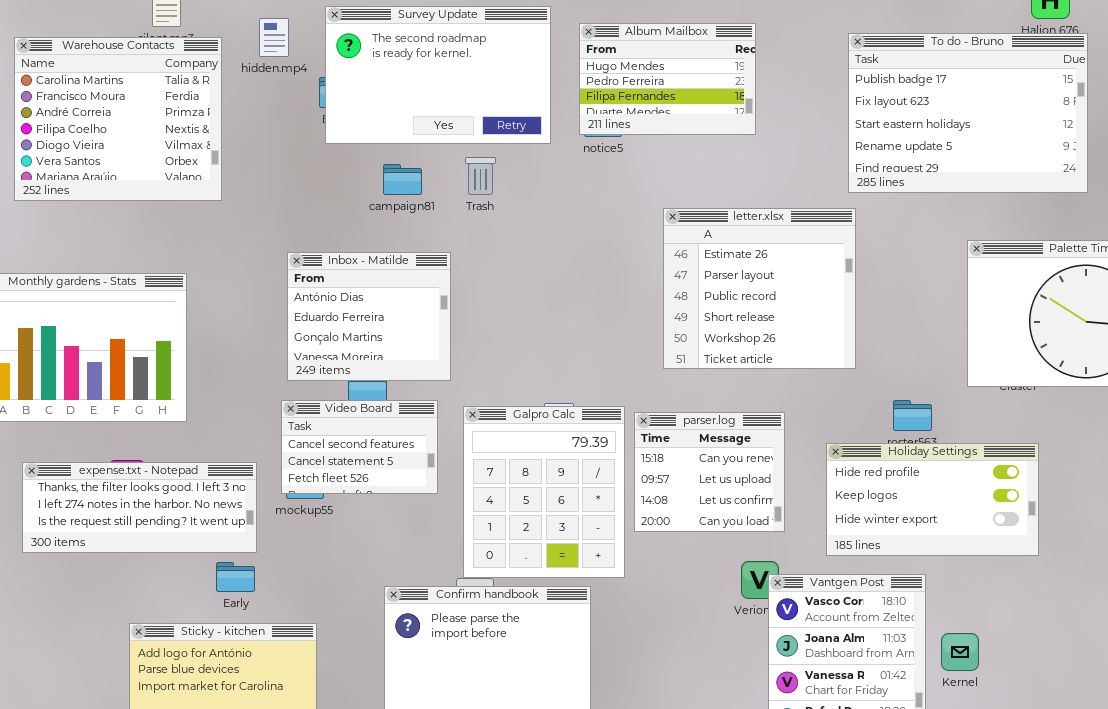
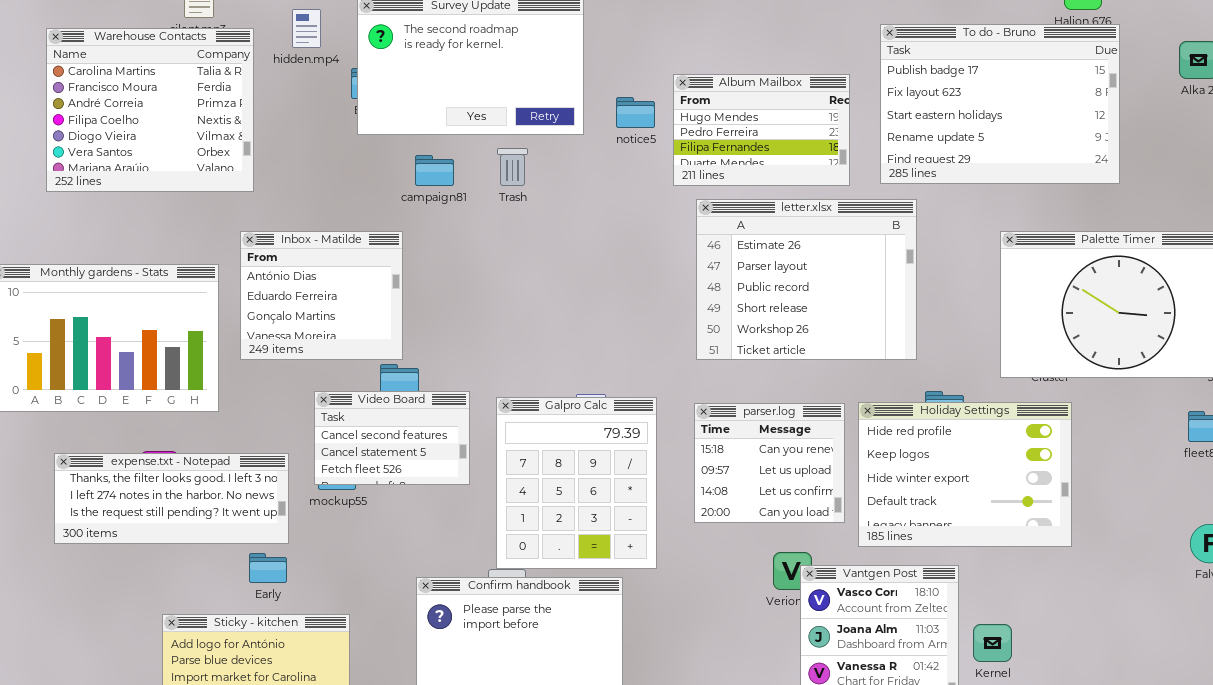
Album Mailbox: [579,23,756,135] -> [673,74,850,186], moved
letter.xlsx: [663,208,856,369] -> [696,199,917,360], resized
Inbox - Matilde: [287,252,451,381] -> [240,231,403,360], moved
parser.log: [634,412,785,532] -> [694,403,845,523], moved
Holiday Settings: [826,443,1039,556] -> [858,402,1072,547], resized

